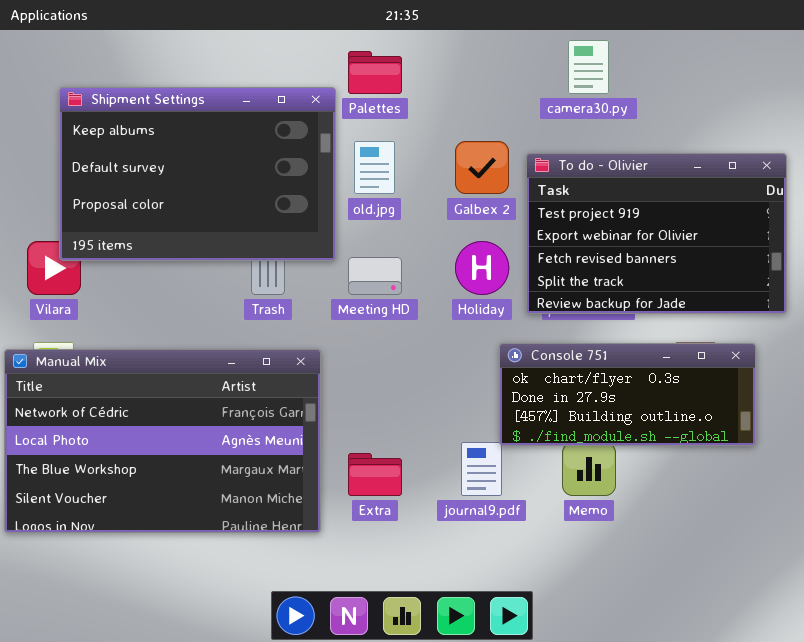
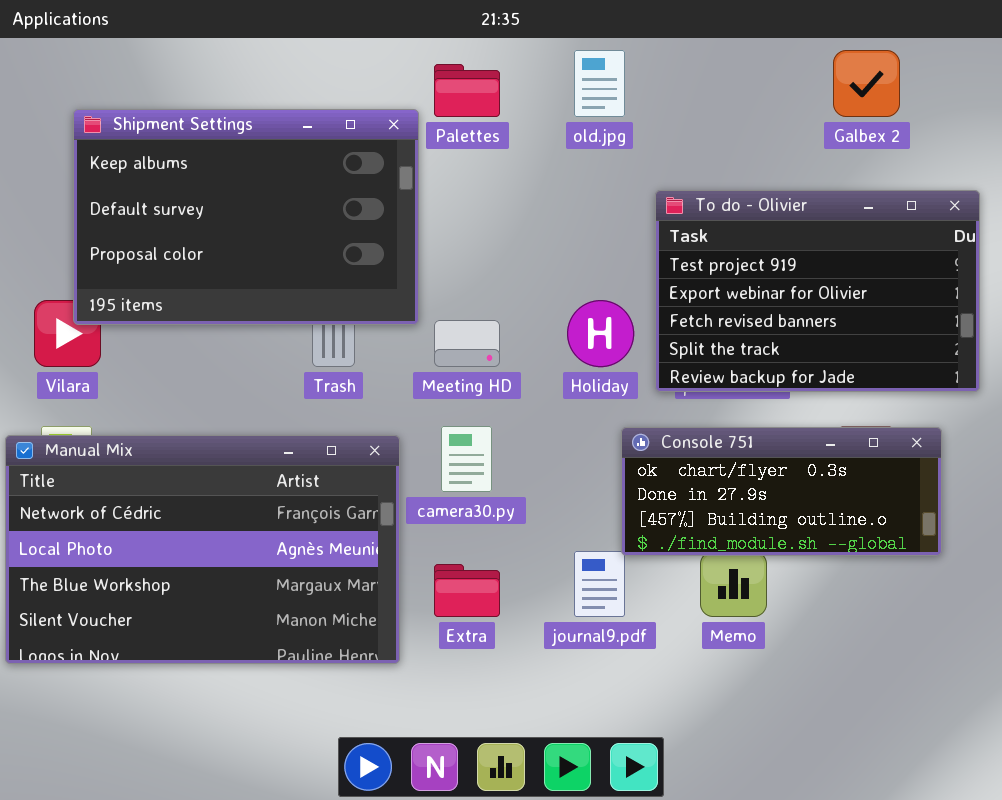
camera30.py: [568,40,609,94] -> [441,426,492,492], moved
old.jpg: [354,141,395,194] -> [574,50,625,117], moved
Galbex 2: [455,141,509,194] -> [833,50,900,117], moved

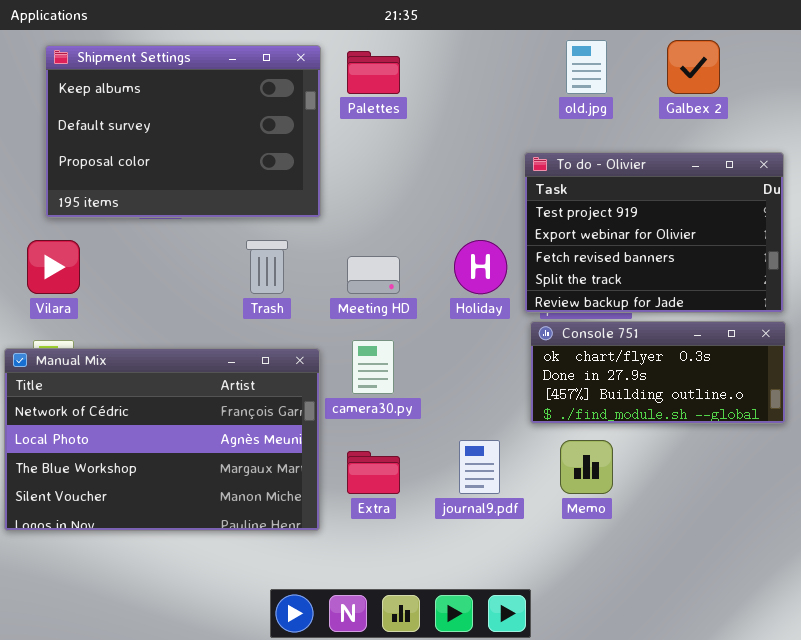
old.jpg: [574,50,625,117] -> [566,40,607,94], moved
Shipment Settings: [73,109,419,325] -> [45,45,321,218], moved
Console 751: [621,427,942,556] -> [530,321,786,424], moved

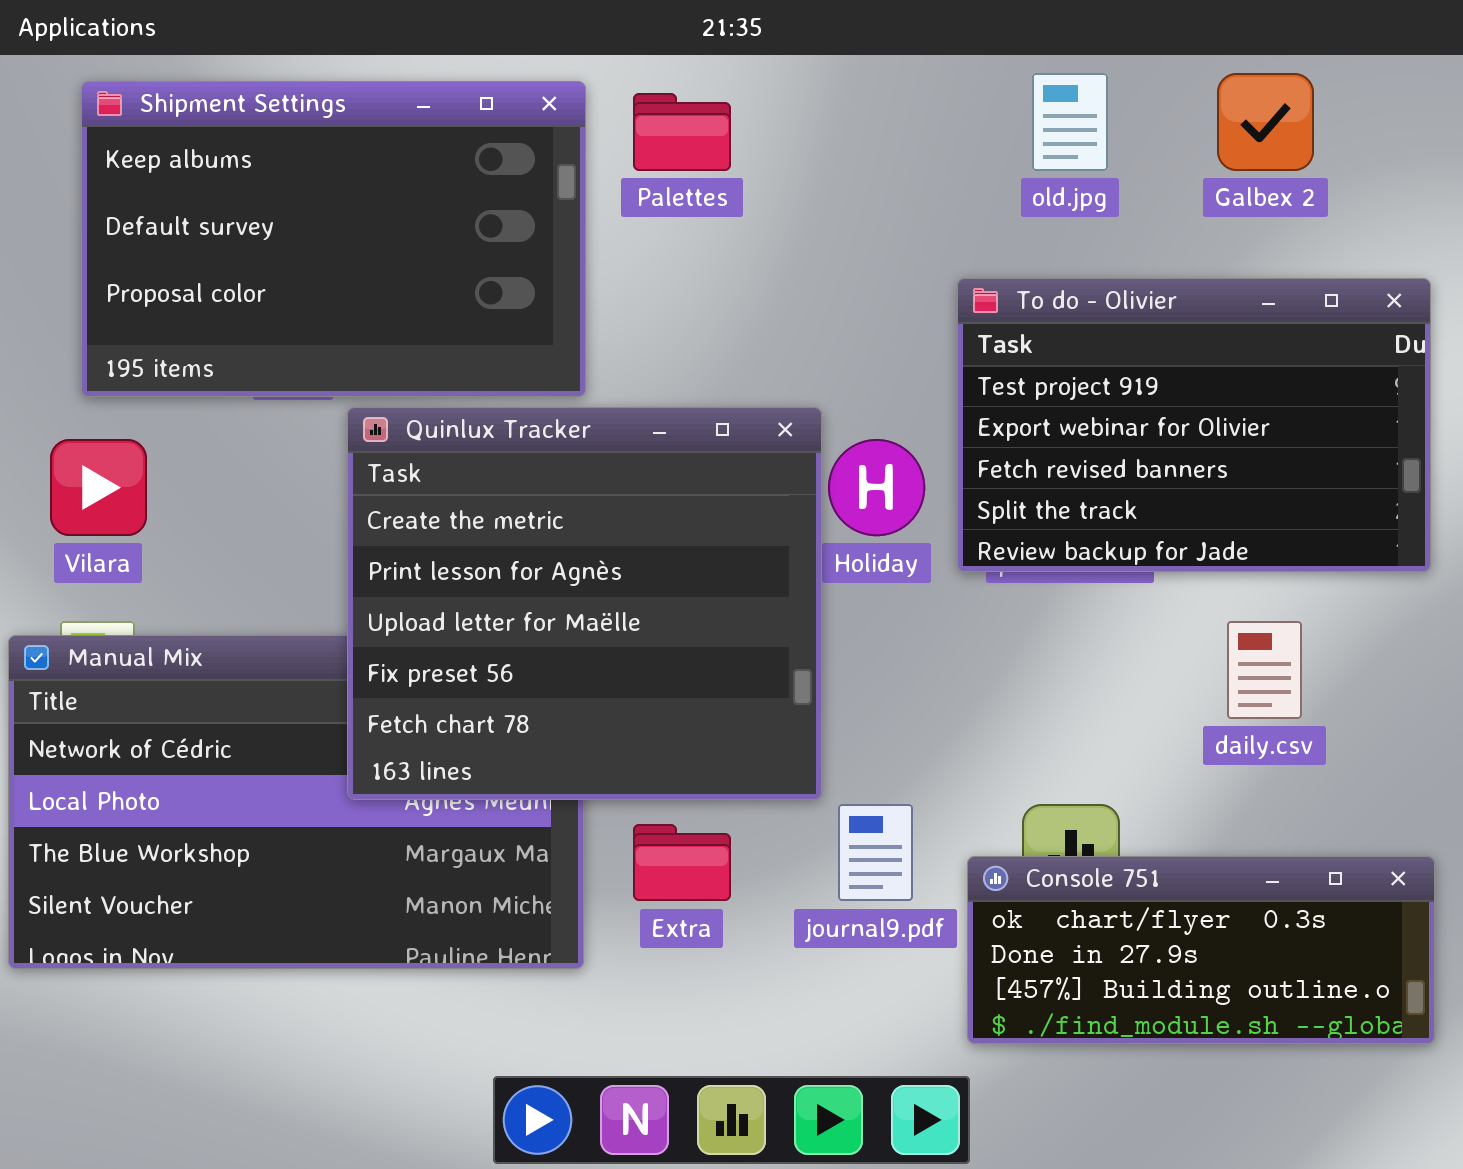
Quinlux Tracker: none -> [347,407,822,800], opened
Console 751: [530,321,786,424] -> [967,856,1435,1044], moved

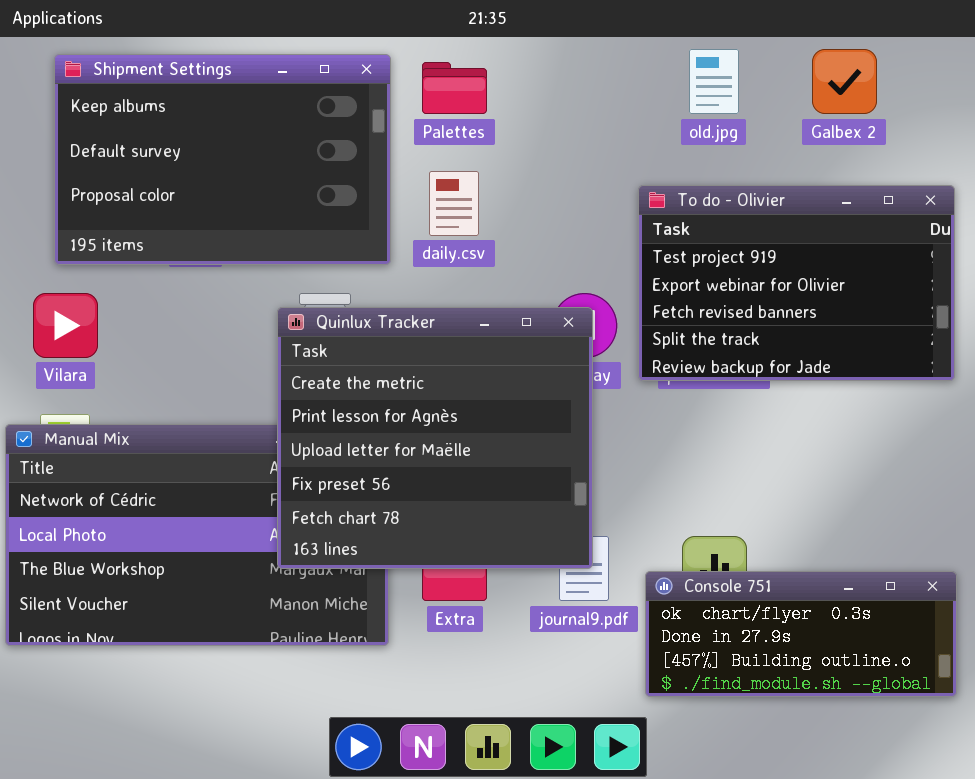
Quinlux Tracker: [347,407,822,800] -> [277,307,593,569], moved
daily.csv: [1227,621,1302,719] -> [429,171,479,236], moved

